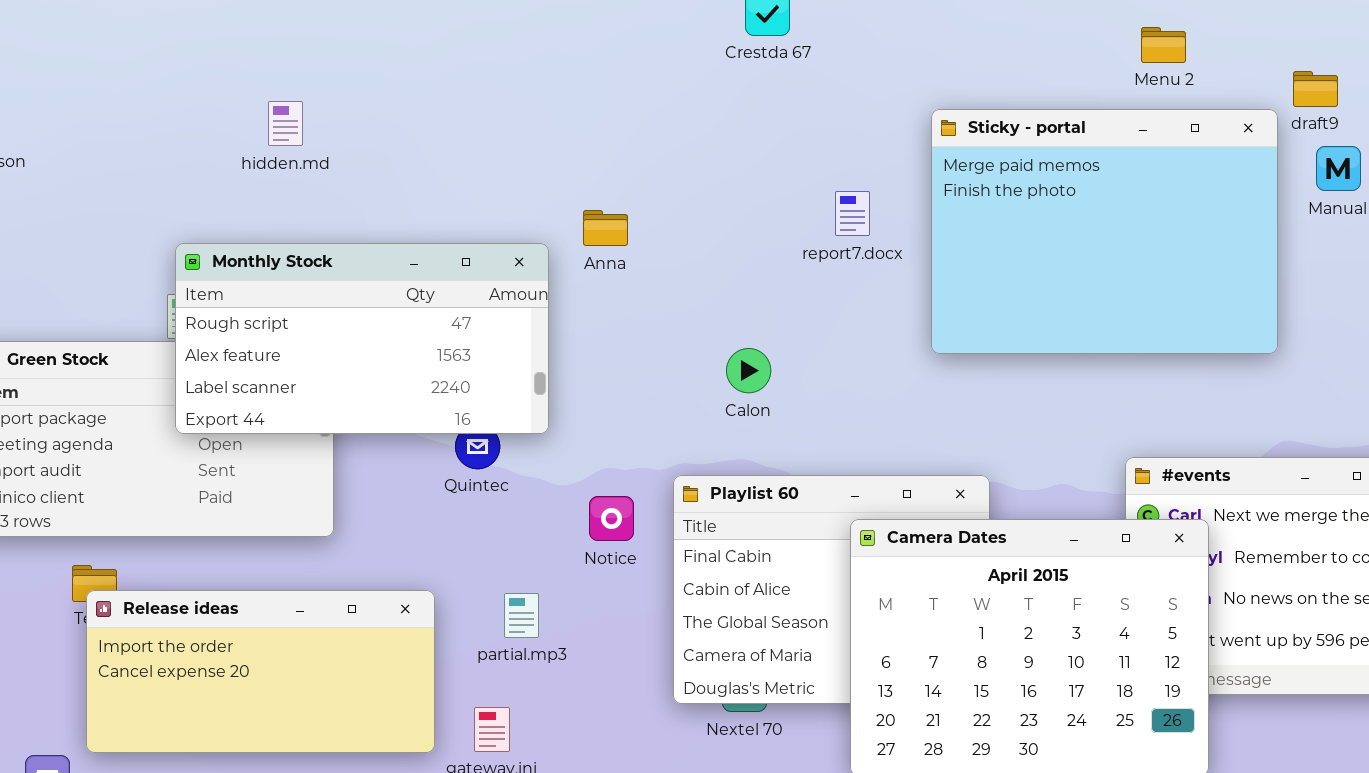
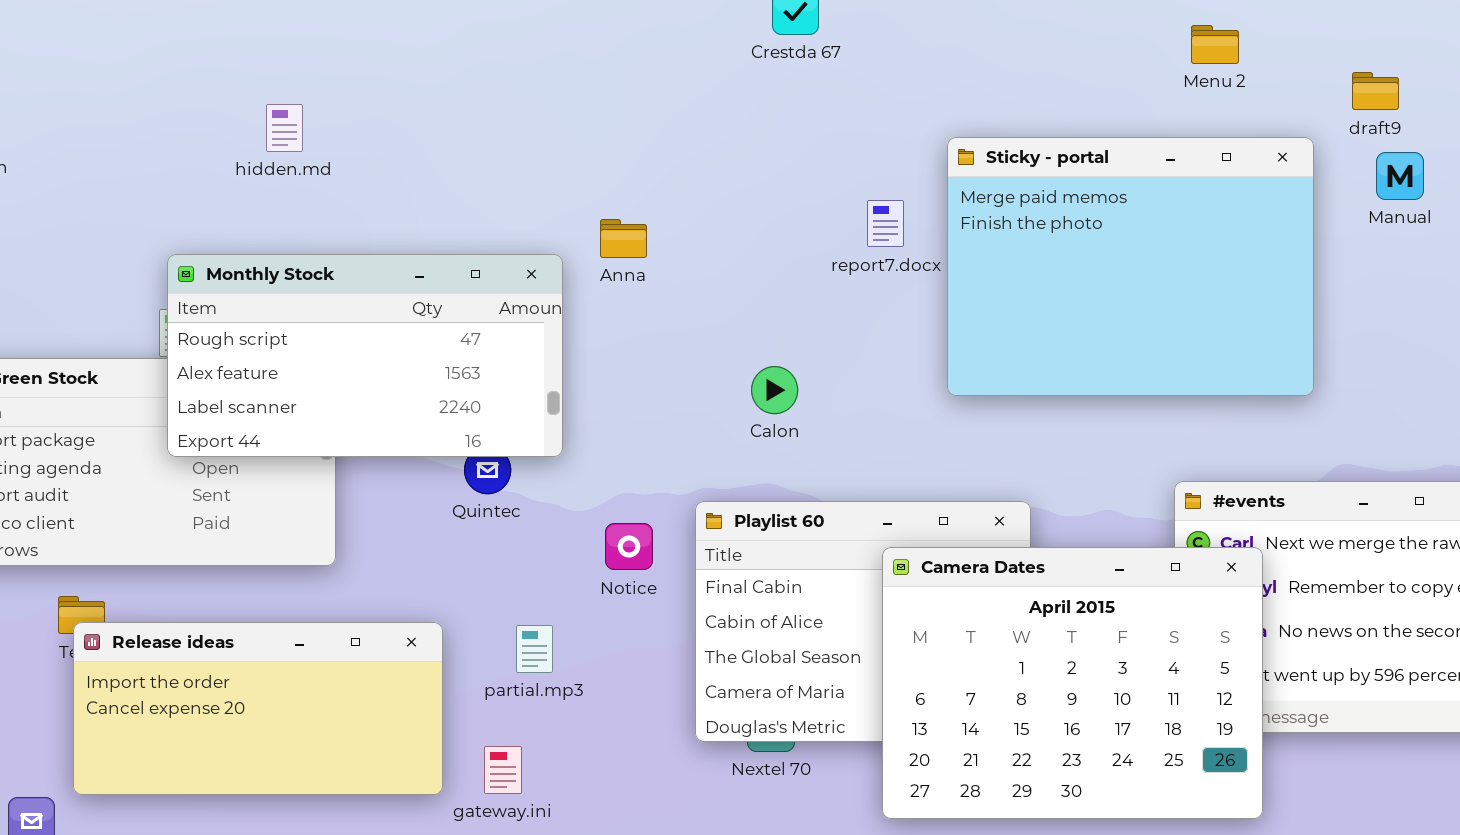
Sticky - portal: [931,109,1278,354] -> [947,137,1314,396], moved

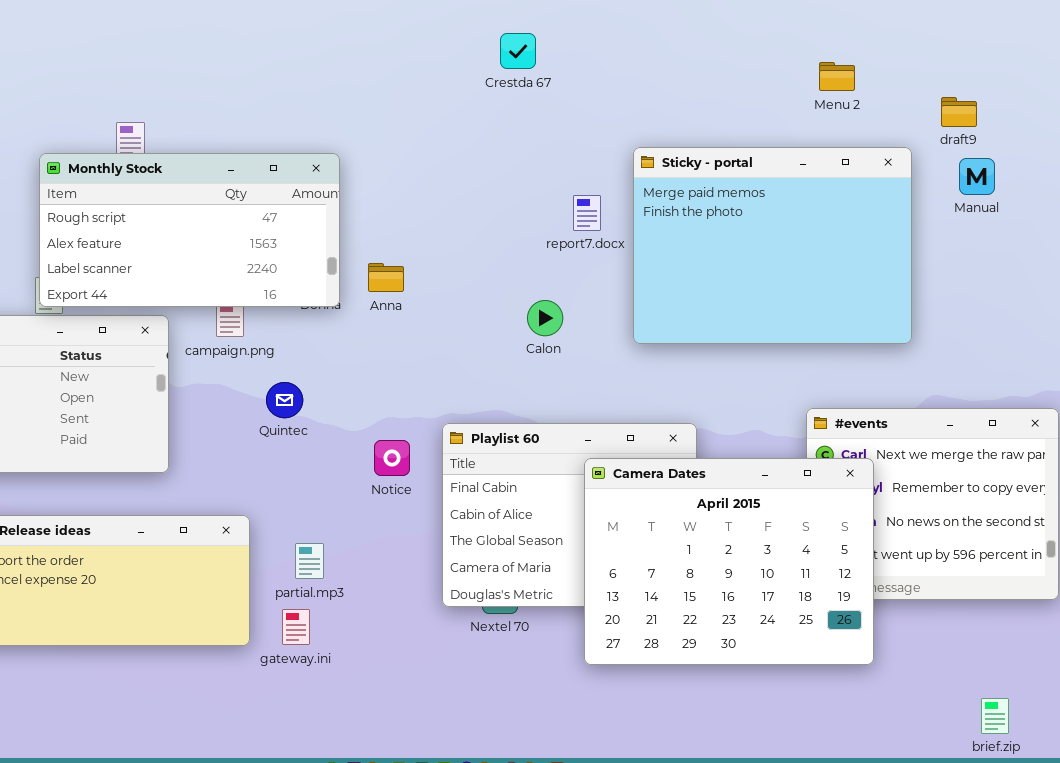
Anna: [600,219,647,258] -> [368,263,404,292], moved
Monthly Stock: [167,254,563,457] -> [39,153,340,307], moved
Calon: [751,366,798,414] -> [527,300,563,336], moved
partial.mp3: [516,625,553,673] -> [295,543,324,579], moved

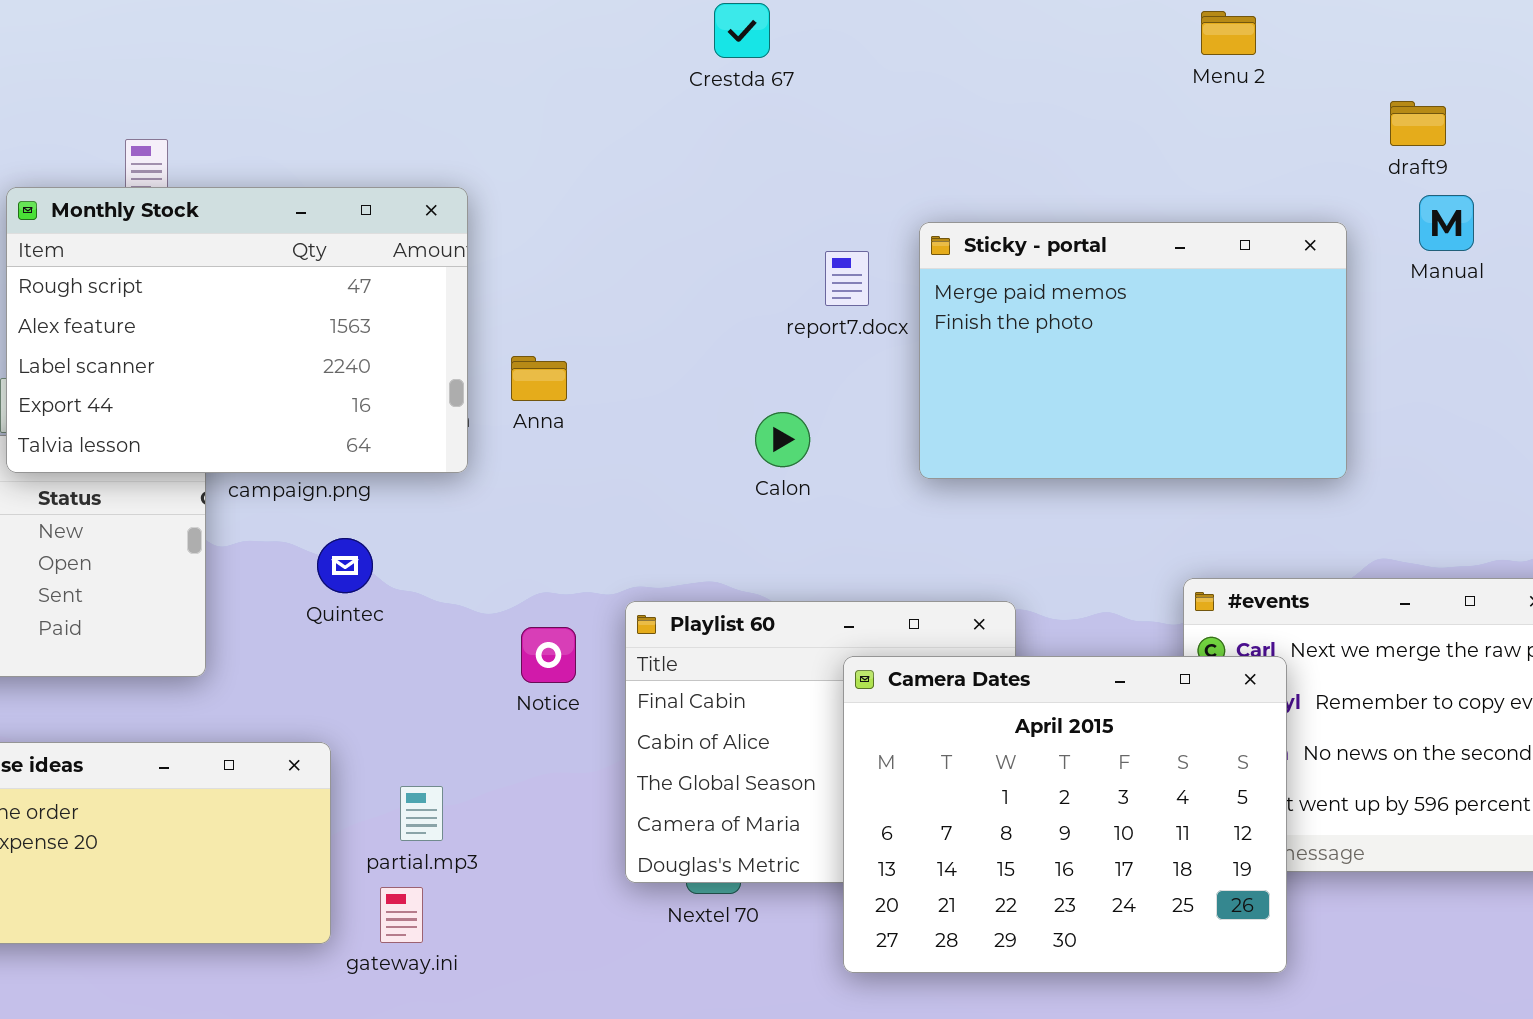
Menu 2: [819,62,855,91] -> [1201,11,1256,55], moved
Sticky - portal: [633,147,912,344] -> [919,222,1347,479], resized
Monthly Stock: [39,153,340,307] -> [6,187,468,473], resized
Quintec: [266,382,303,418] -> [317,538,373,593], moved

